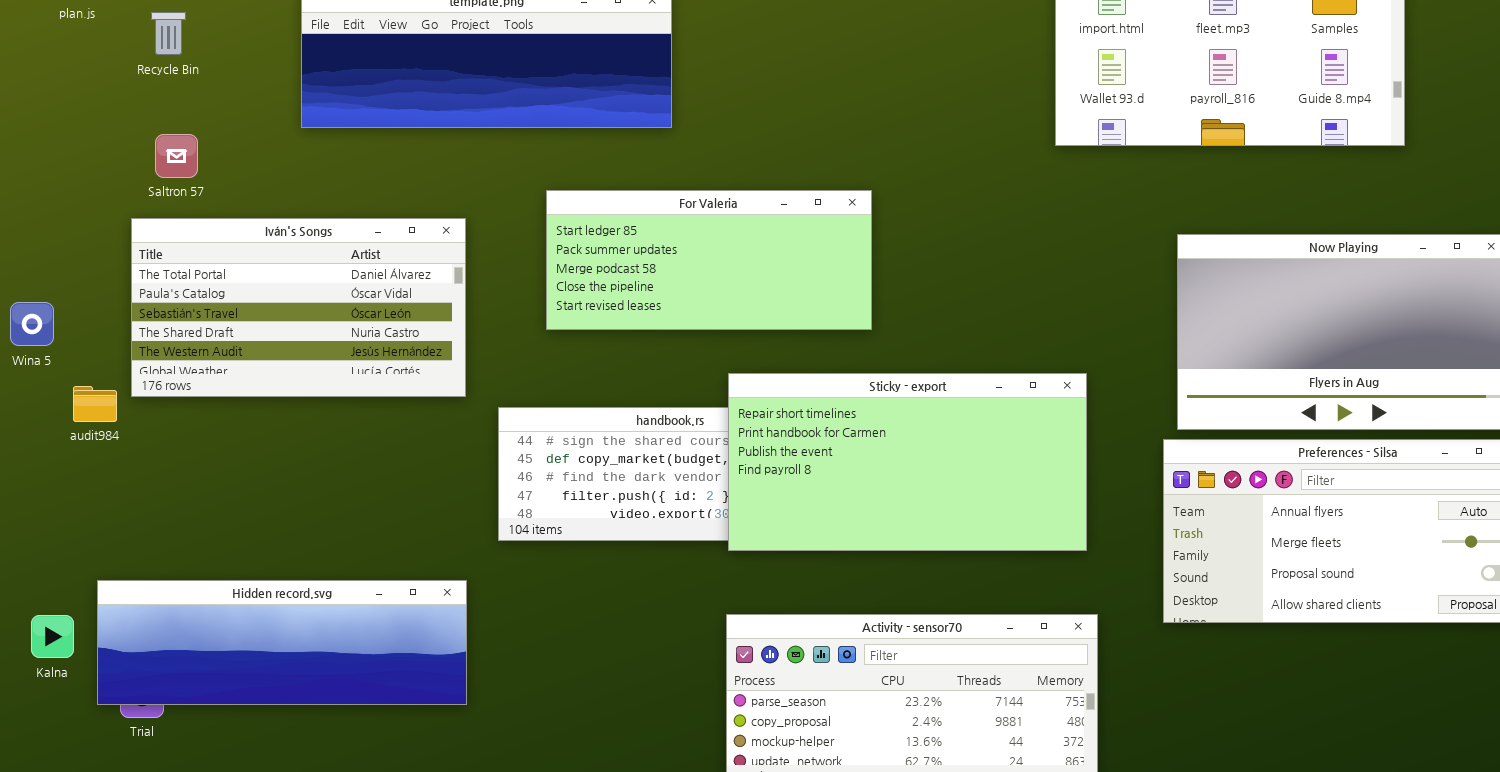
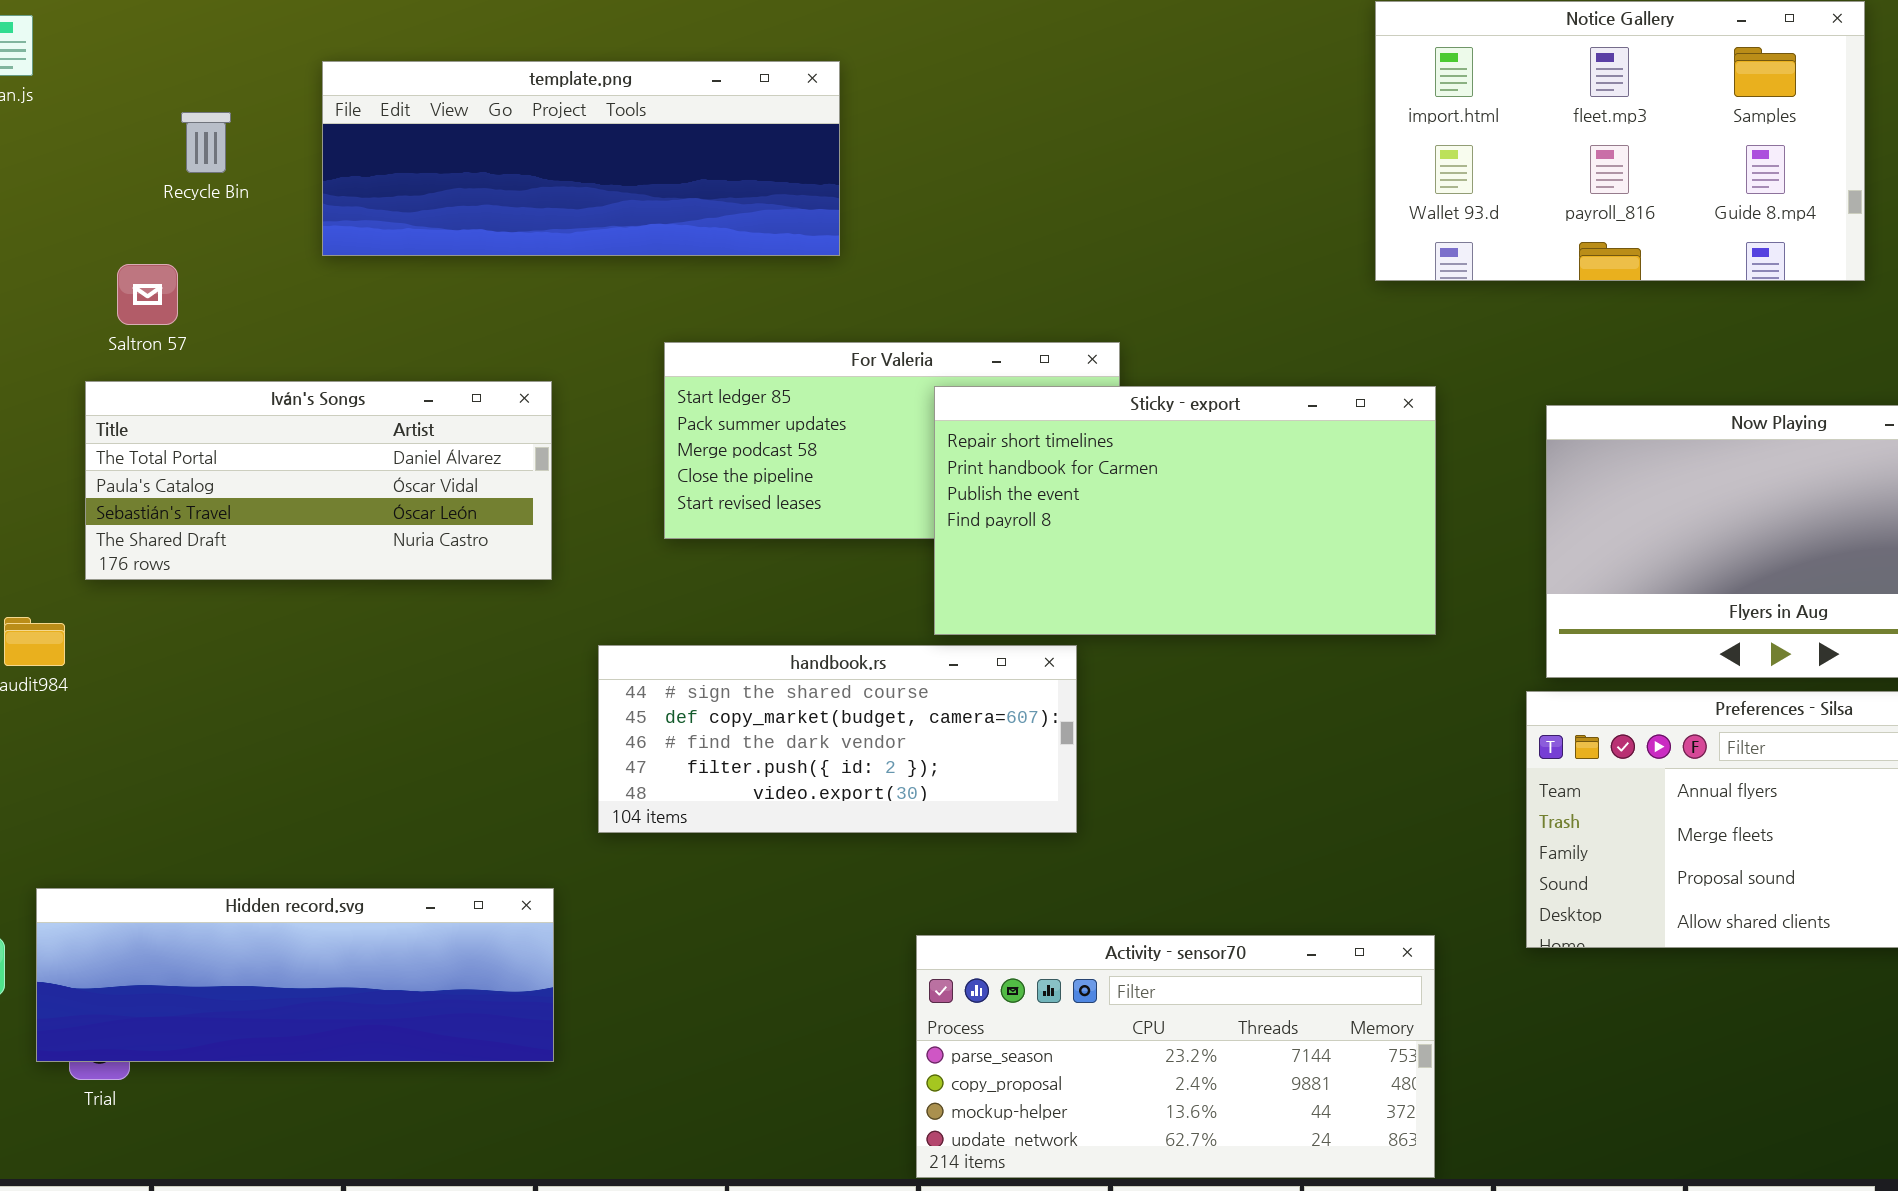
Recycle Bin: [151,12,186,55] -> [181,112,231,173], moved
Iván's Songs: [131,218,466,397] -> [85,381,552,580], resized
Sticky - export: [728,373,1087,551] -> [934,386,1436,635], moved

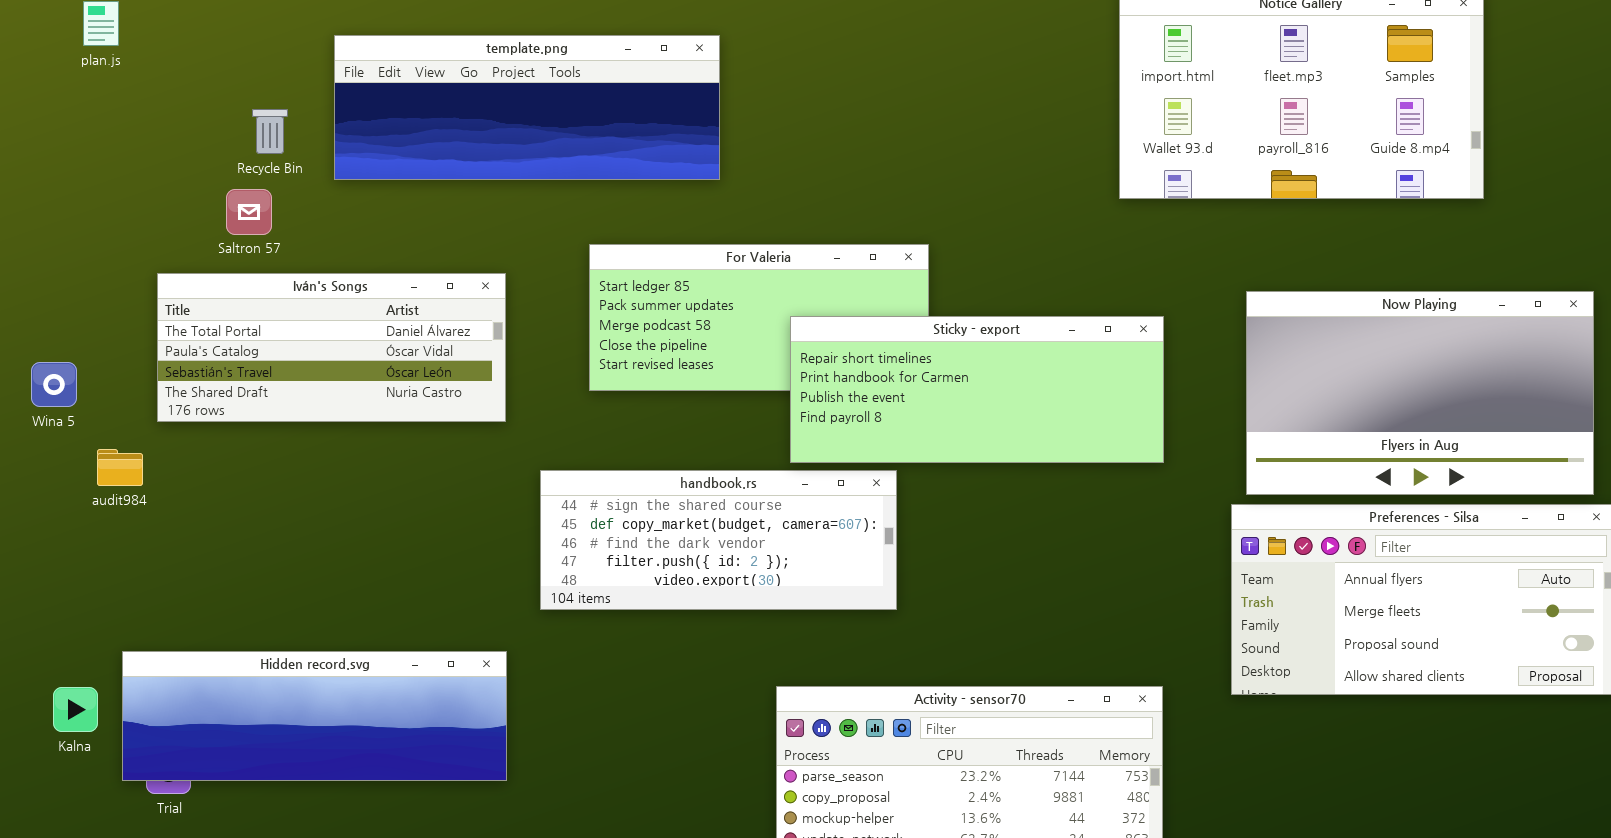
Recycle Bin: [181,112,231,173] -> [252,109,288,154], moved
Saltron 57: [117,264,178,325] -> [226,189,272,235], moved
Sticky - export: [934,386,1436,635] -> [790,316,1164,463], resized

